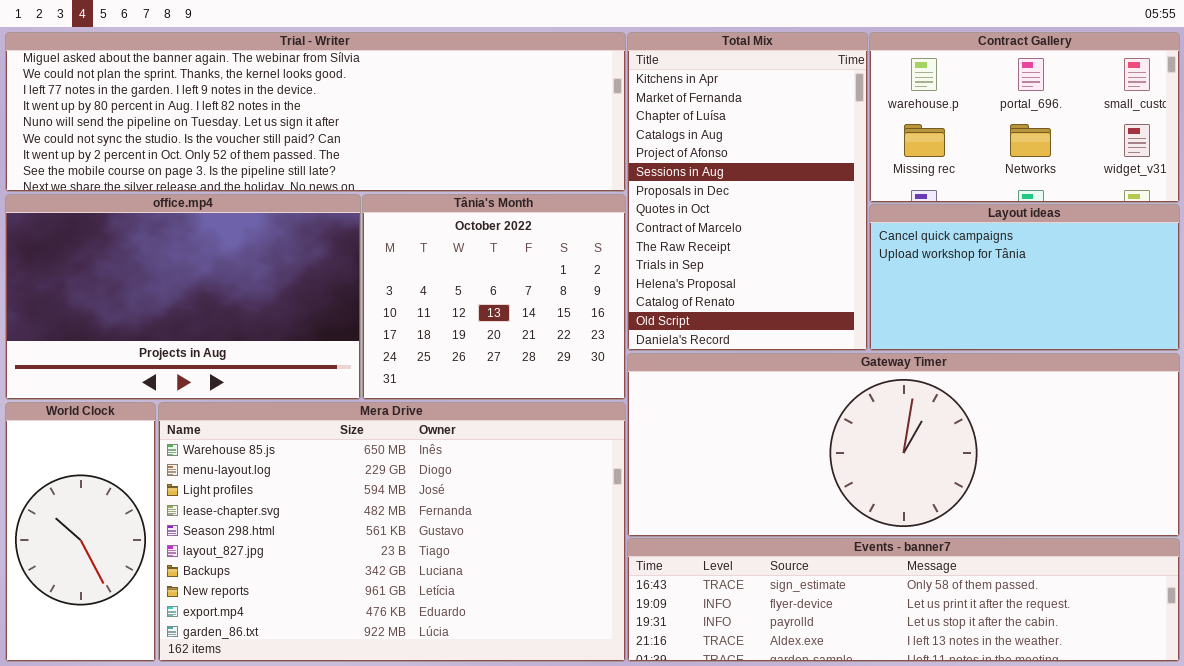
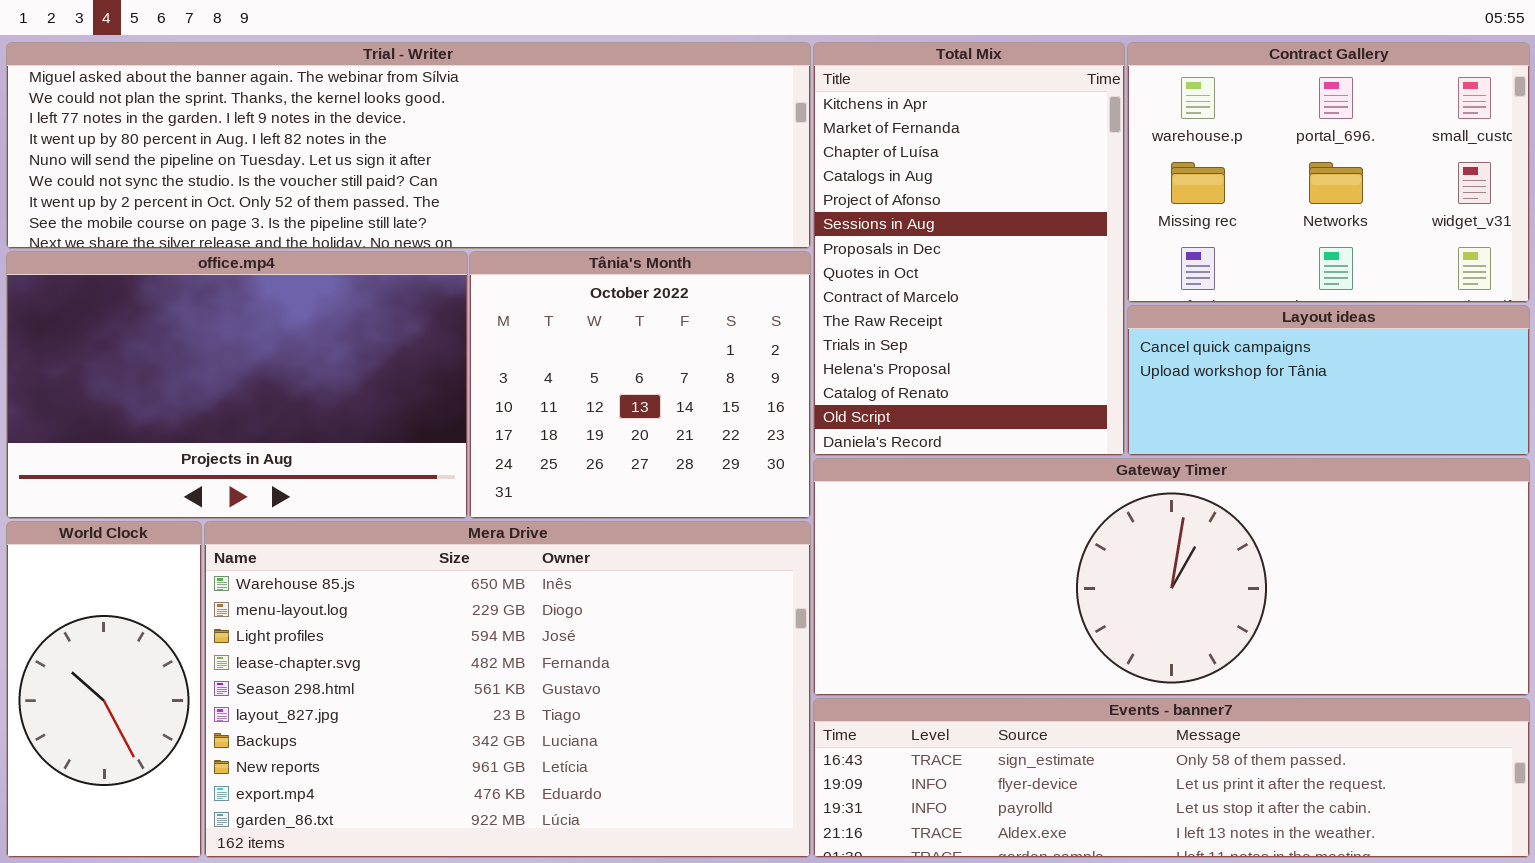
Contract Gallery: [869,32,1180,203] -> [1127,42,1530,303], resized
Layout ideas: [869,204,1180,351] -> [1127,305,1530,456], resized

